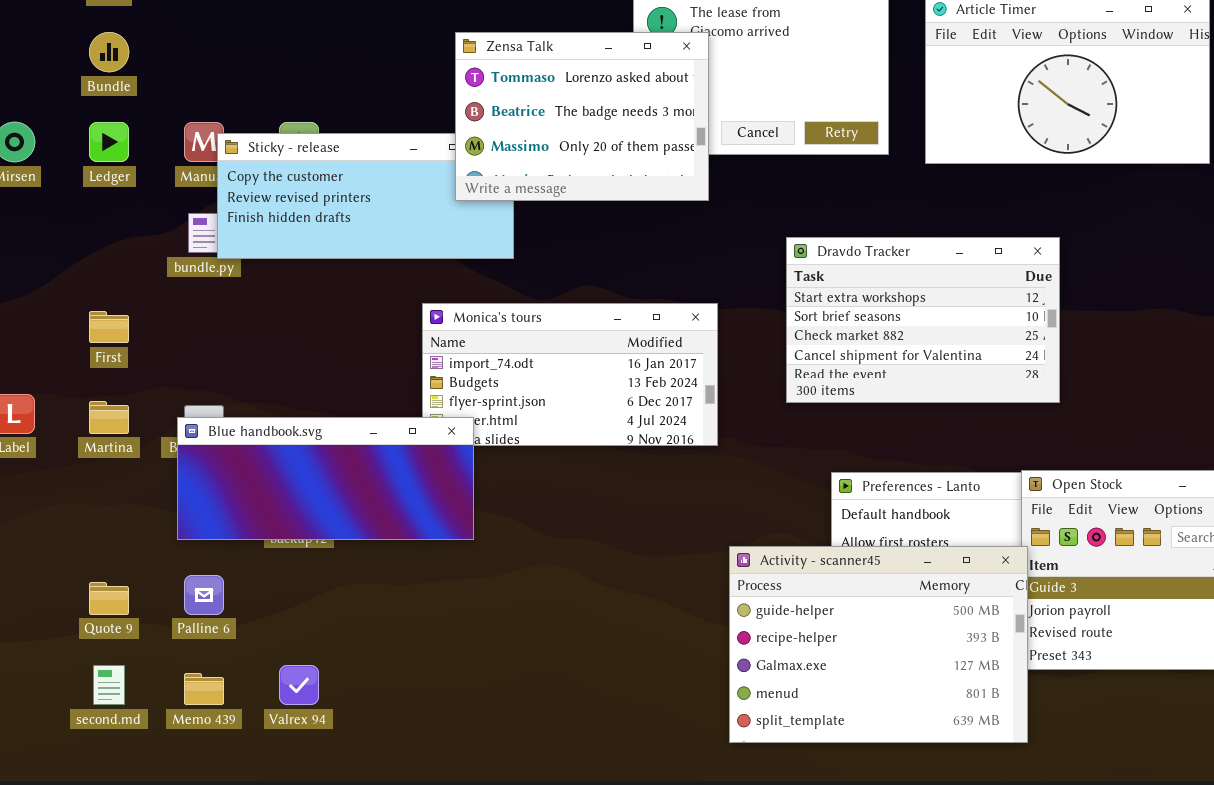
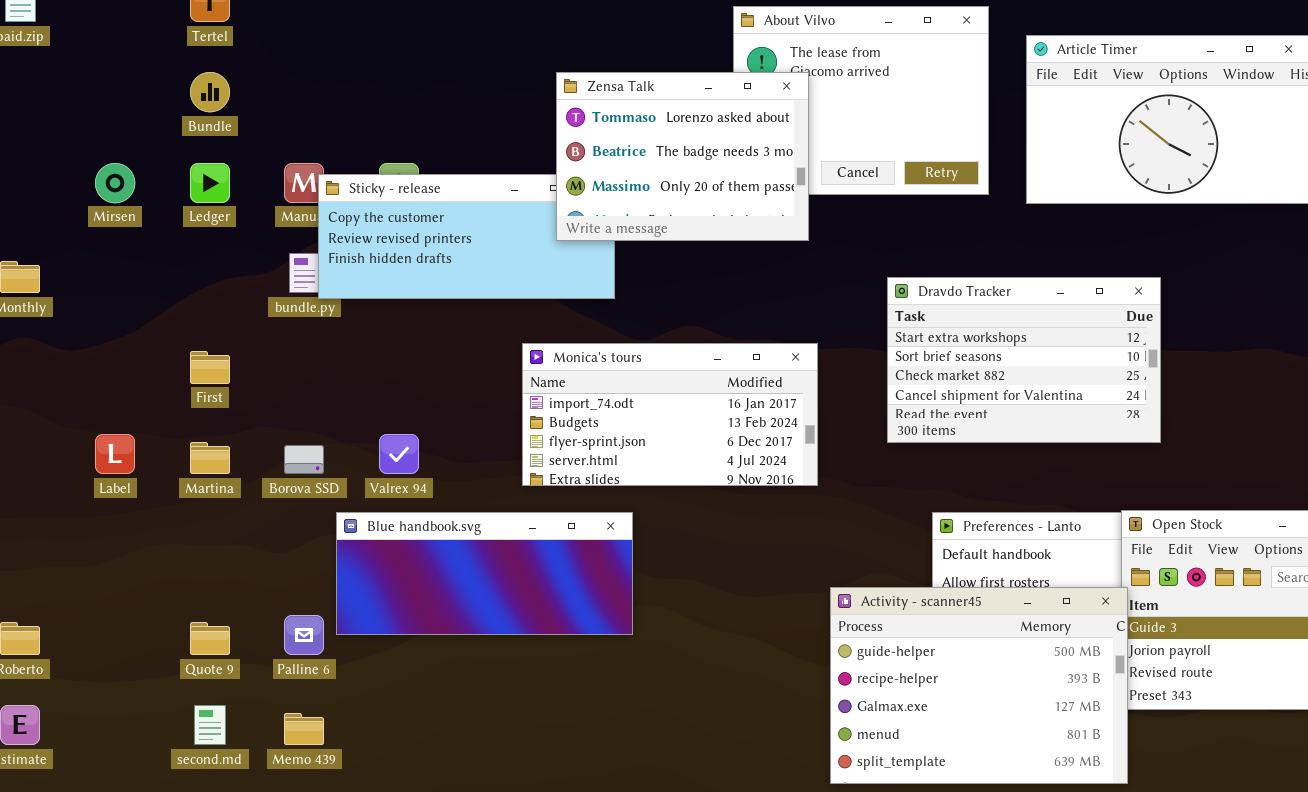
Blue handbook.svg: [177,417,474,540] -> [336,512,633,635], moved
Valrex 94: [279,665,319,705] -> [379,434,419,474], moved

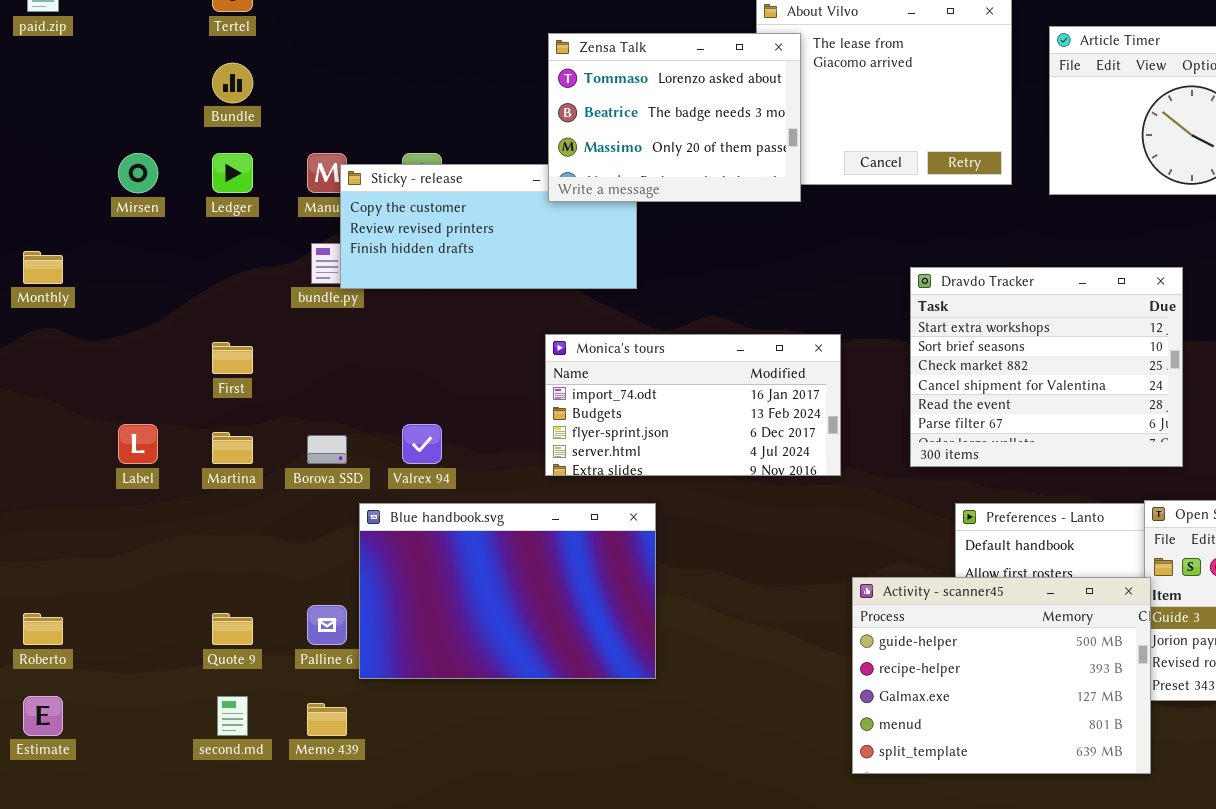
Zensa Talk: [556,72,809,241] -> [548,33,801,202], moved
Dravdo Tracker: [887,277,1161,443] -> [910,267,1183,467], resized
Blue handbook.svg: [336,512,633,635] -> [359,503,656,679], resized

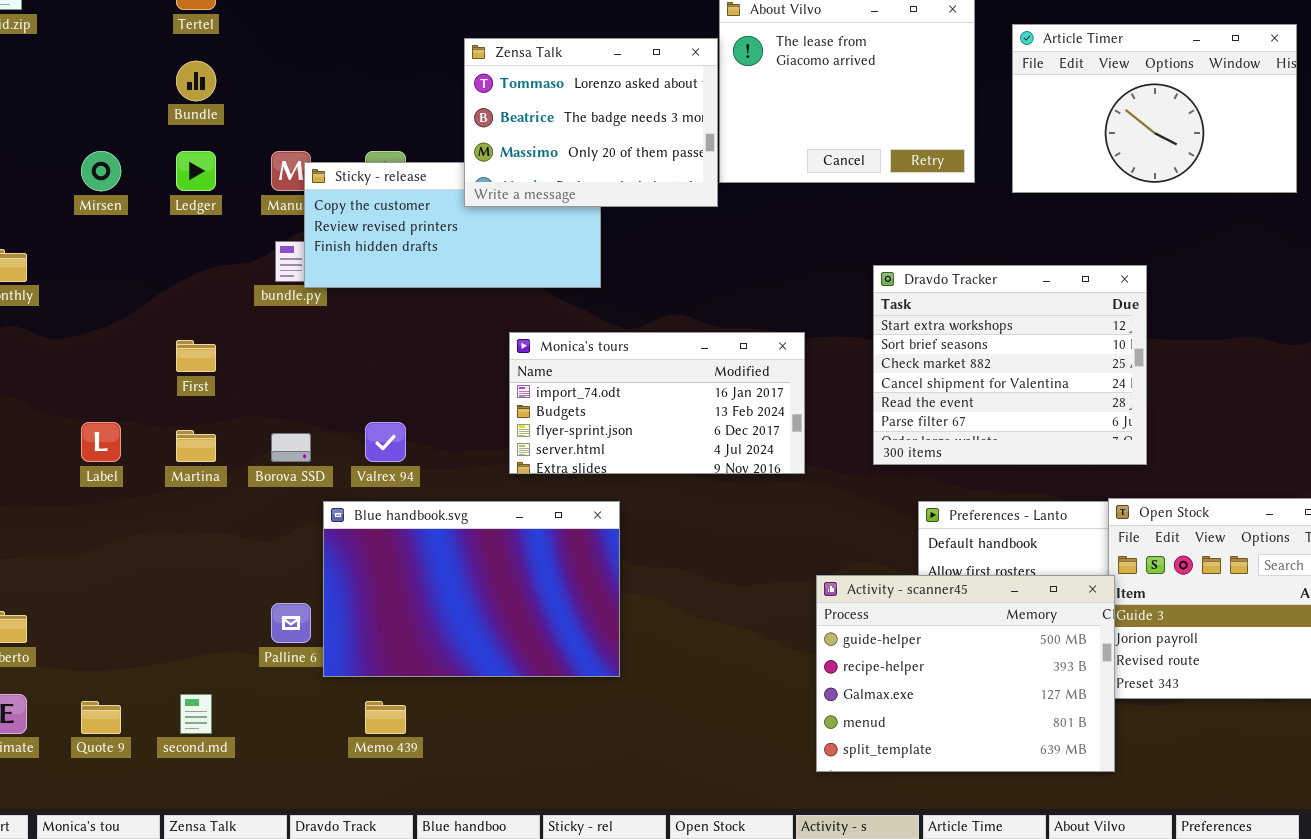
Zensa Talk: [548,33,801,202] -> [464,38,718,207], moved
Quote 9: [212,613,253,645] -> [81,701,121,734], moved
Memo 439: [307,703,347,736] -> [365,701,406,734], moved

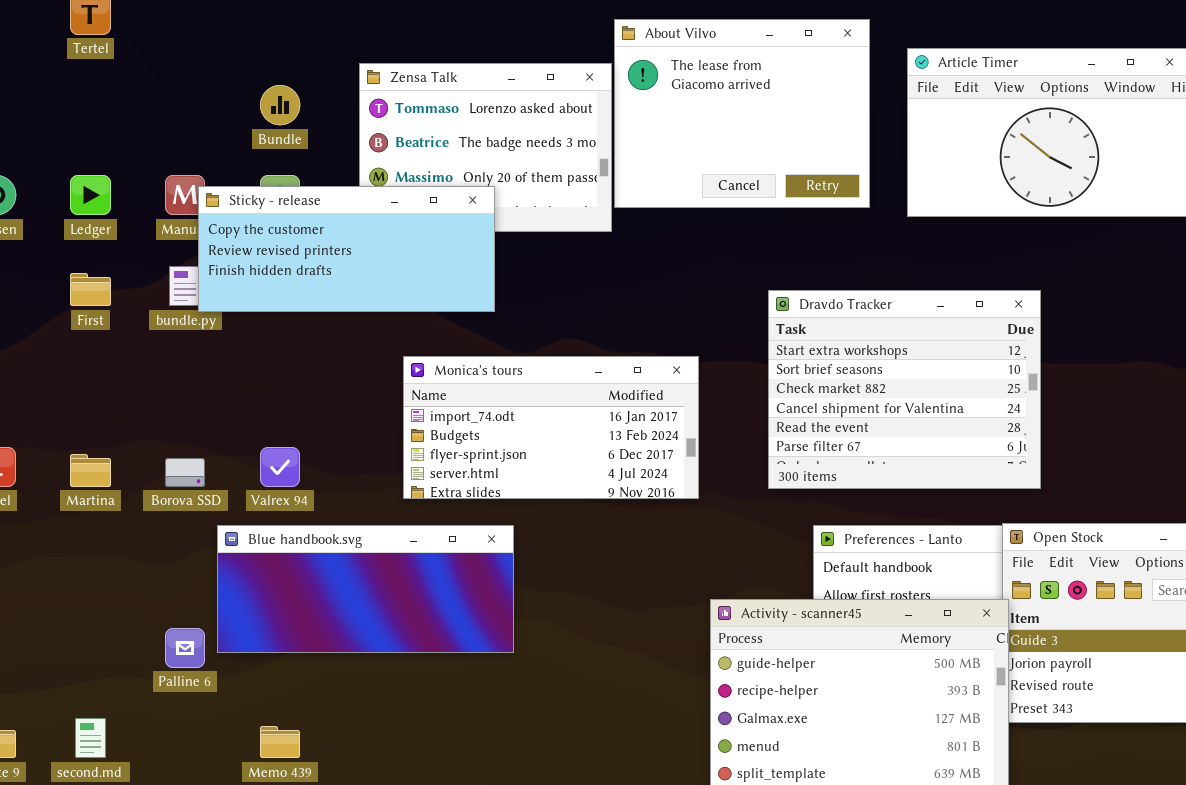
Bundle: [176,61,216,101] -> [260,85,300,125], moved
Sticky - release: [304,162,601,288] -> [198,186,495,312], raised
First: [176,340,216,372] -> [70,273,111,306], moved
Blue handbook.svg: [323,501,620,677] -> [217,525,514,653], resized

